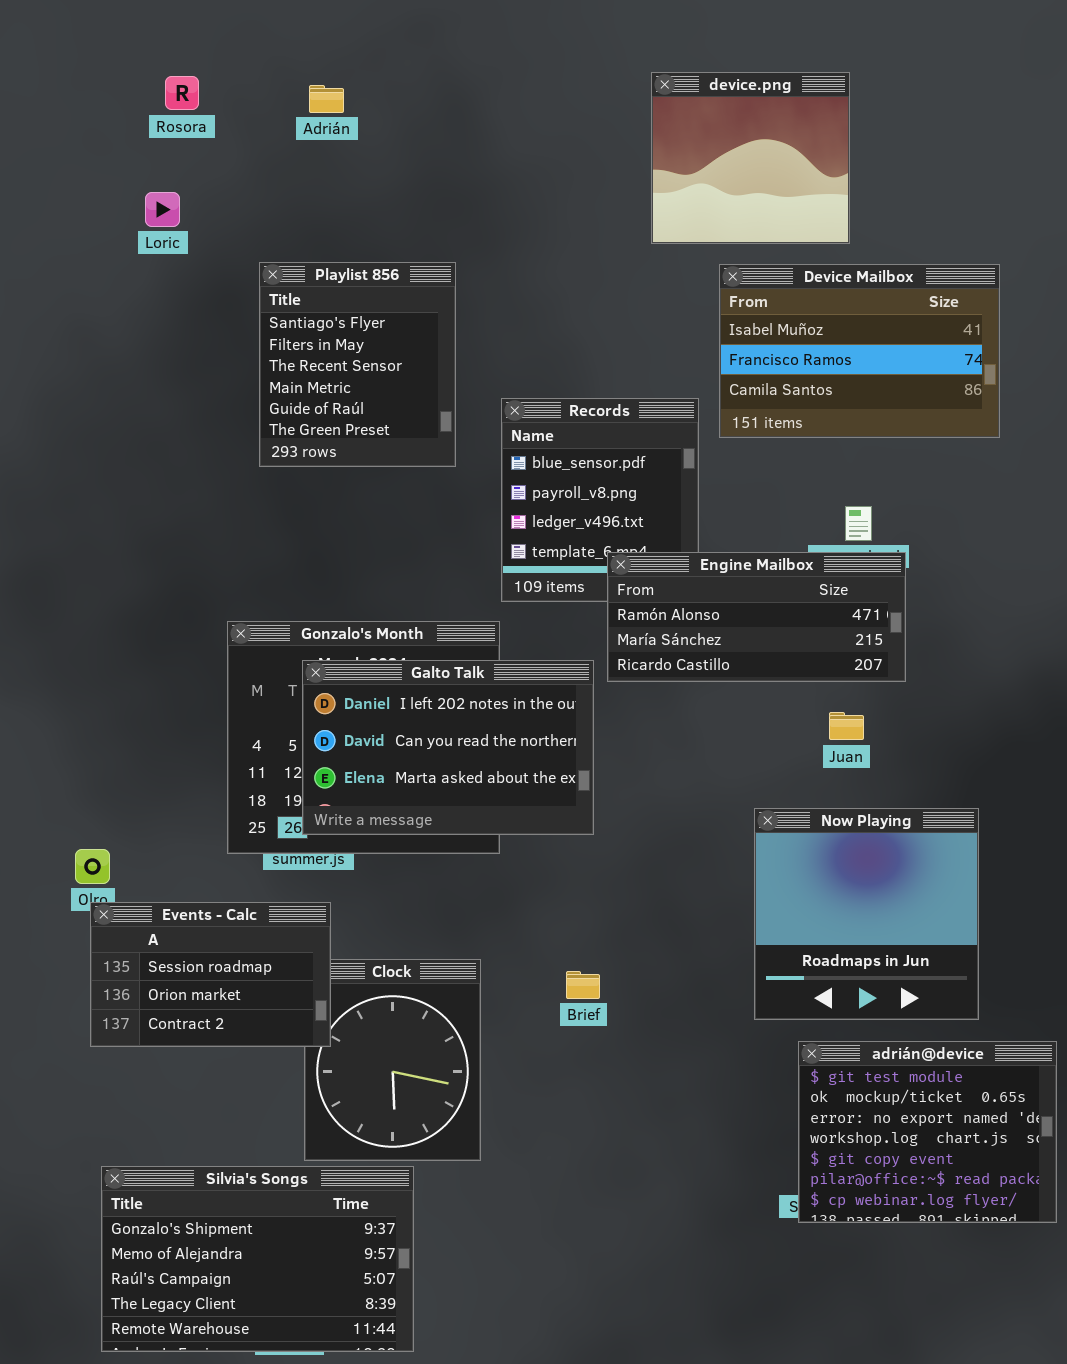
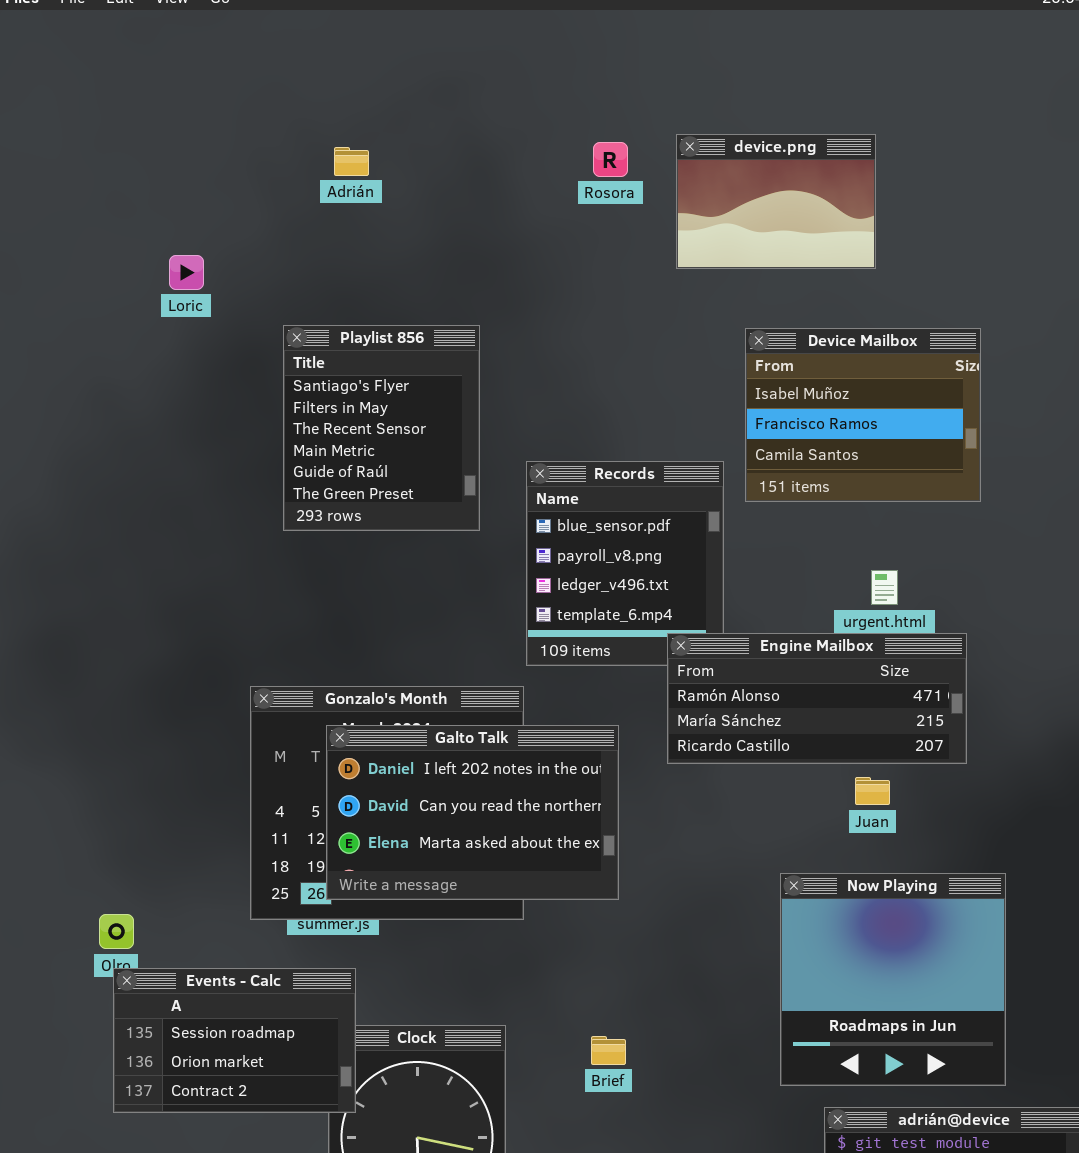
device.png: [651,72,850,244] -> [676,134,876,269], resized
Rosora: [165,76,199,110] -> [593,142,628,177], moved
Device Mailbox: [719,264,1000,438] -> [745,328,981,502], resized
Engine Mailbox: [607,552,906,682] -> [667,633,967,764], moved

